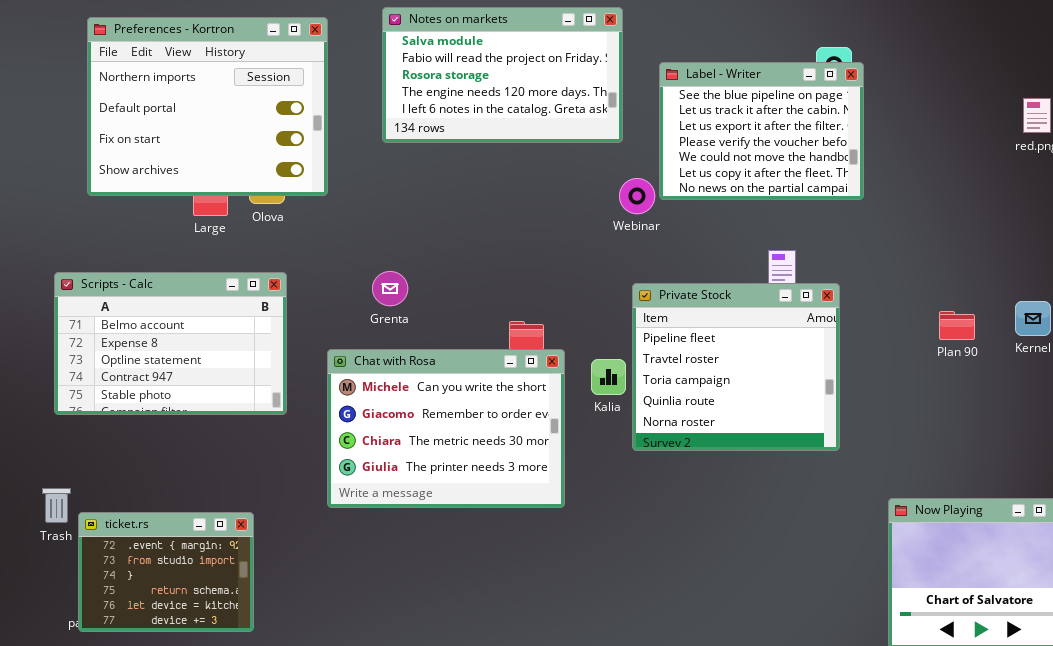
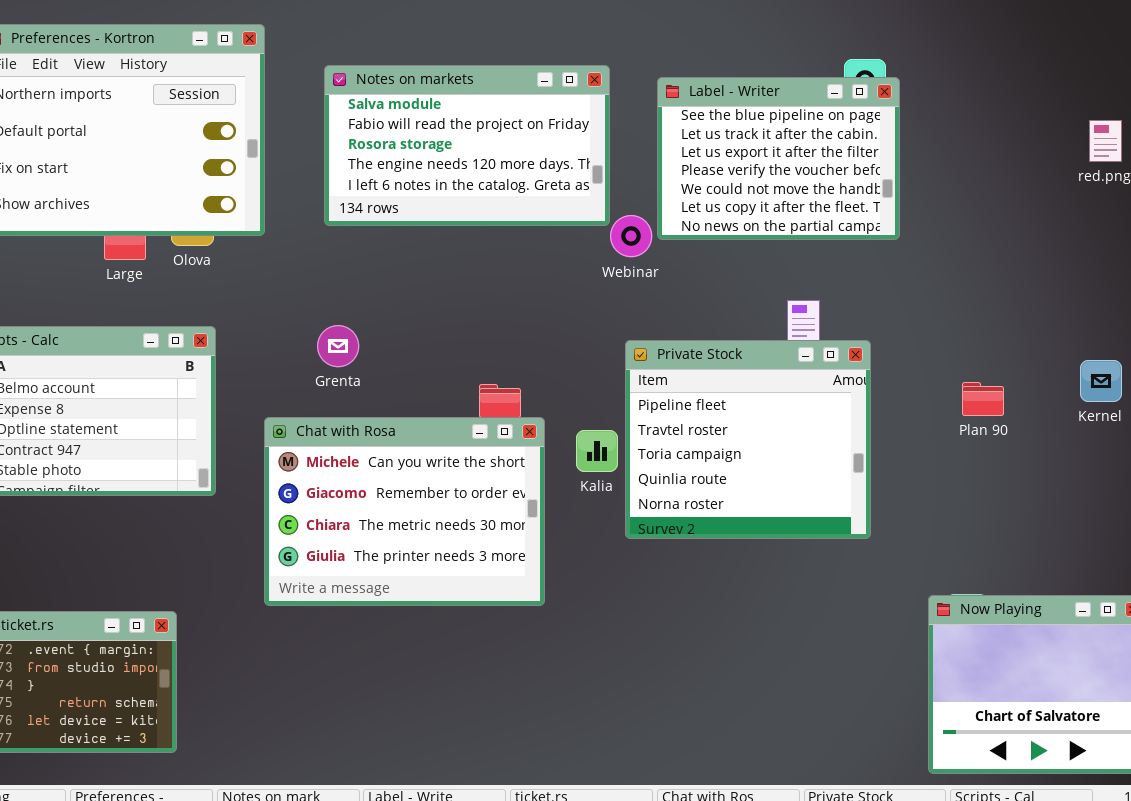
Notes on markets: [382,7,623,143] -> [324,65,610,226], moved
Plan 90: [939,311,975,340] -> [962,382,1004,416], moved

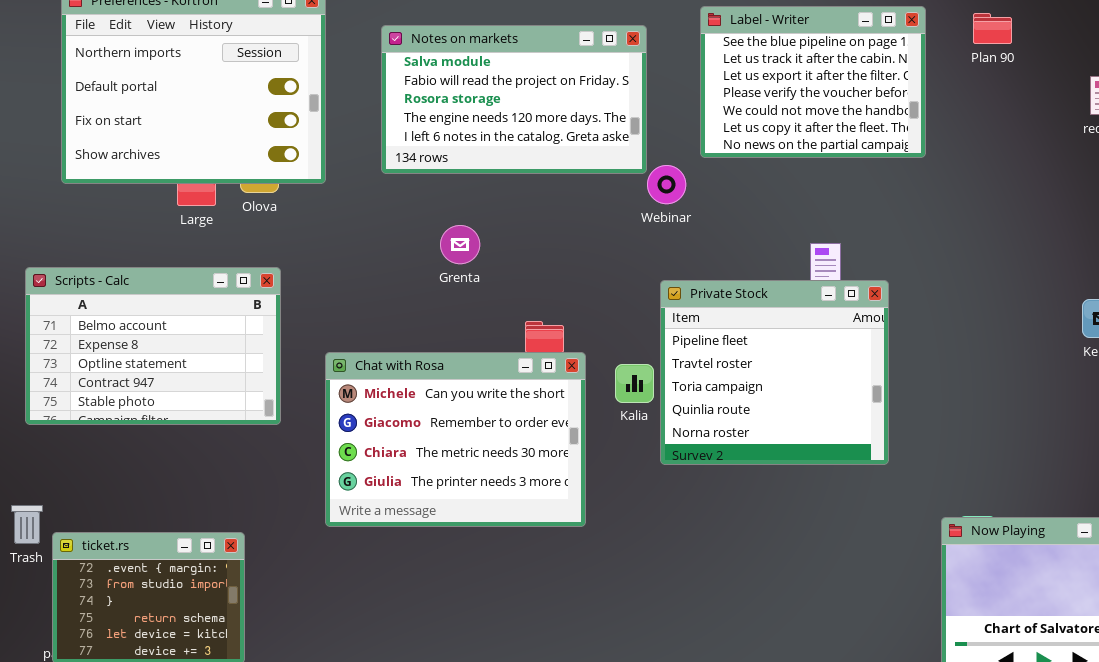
Label - Writer: [657,77,900,240] -> [700,6,926,158], moved
Grenta: [317,325,359,367] -> [440,225,480,264], moved
Plan 90: [962,382,1004,416] -> [973,13,1012,44], moved

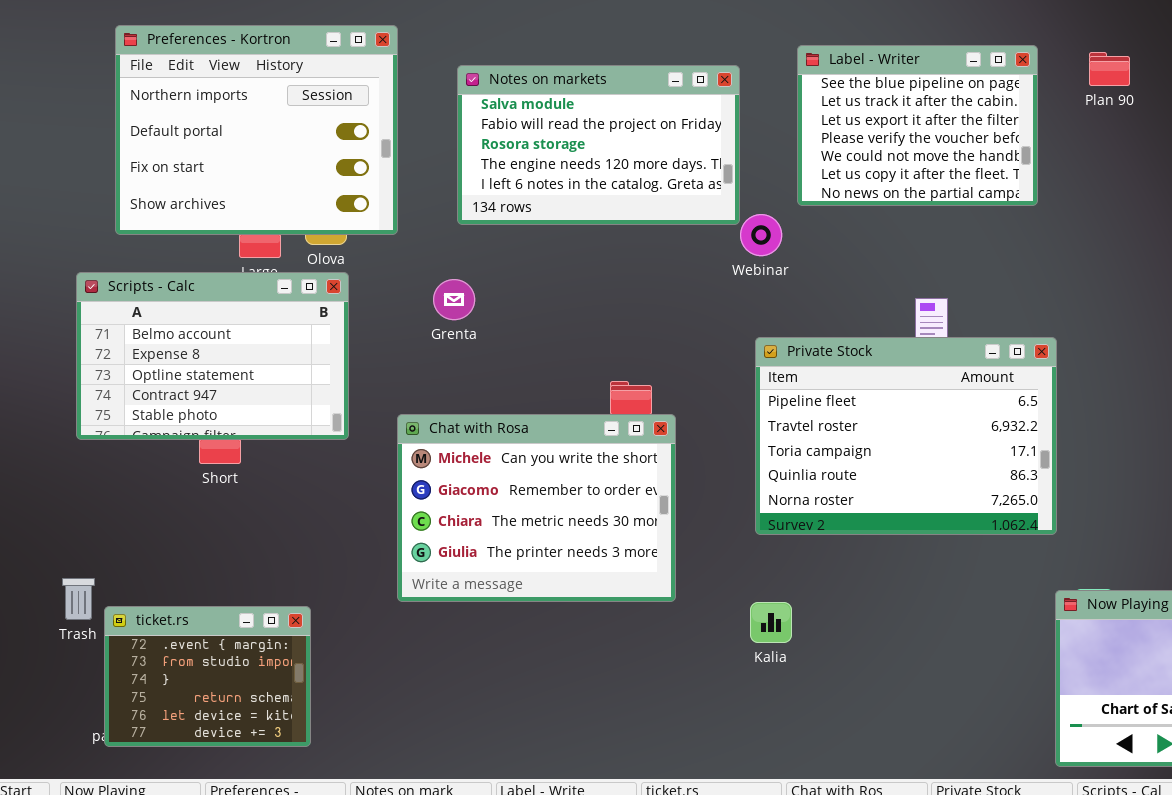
Grenta: [440,225,480,264] -> [433,279,475,320], moved
Scripts - Calc: [25,267,281,425] -> [76,272,349,440], moved
Private Stock: [660,280,889,465] -> [755,337,1057,535], resized
Kalia: [615,364,654,403] -> [750,602,792,643], moved

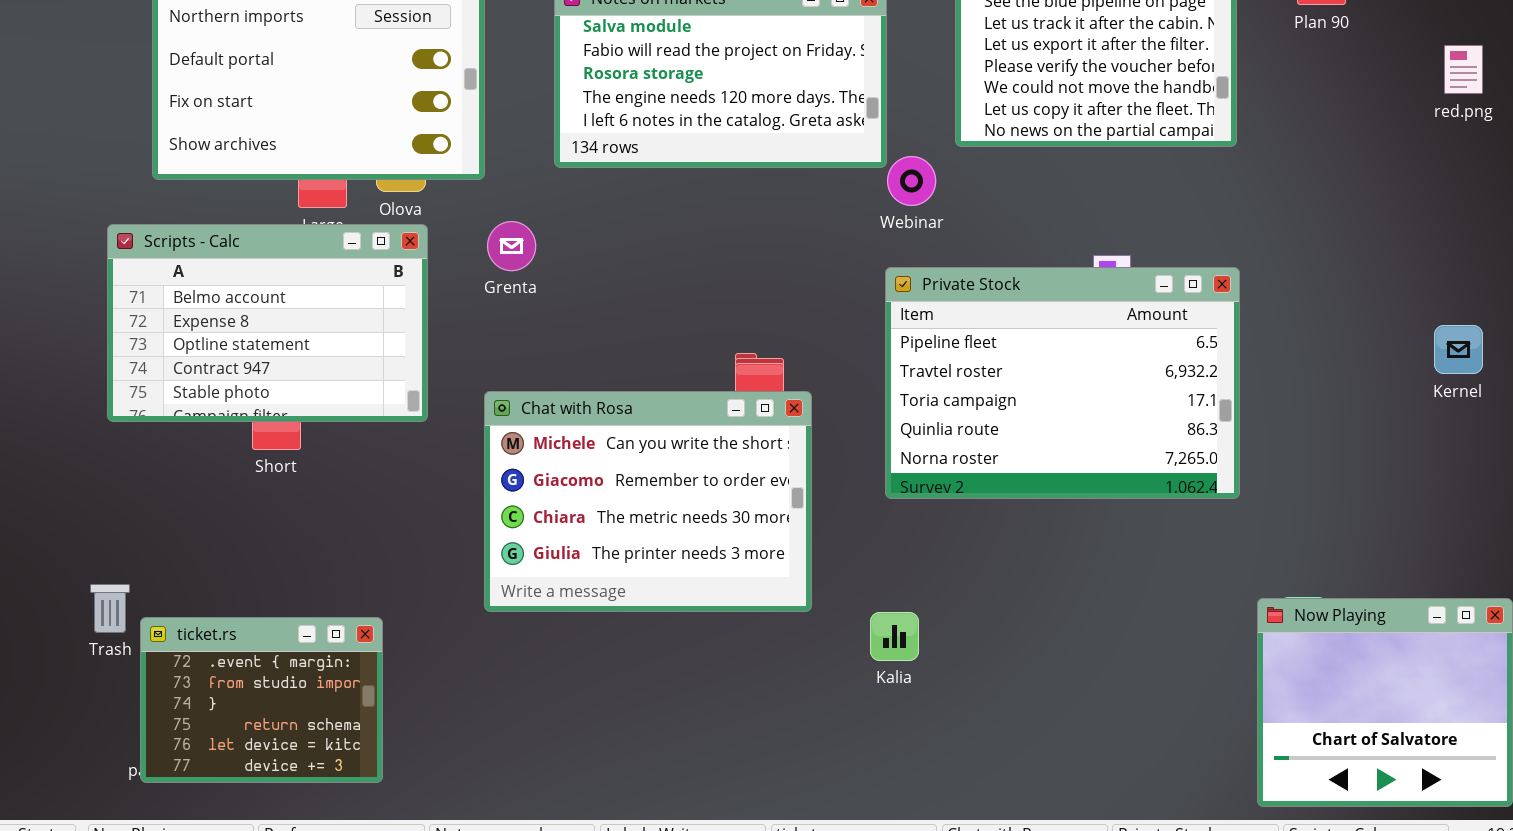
Grenta: [433,279,475,320] -> [487,221,536,271], moved
Private Stock: [755,337,1057,535] -> [885,267,1240,499], moved
Kalia: [750,602,792,643] -> [870,612,919,661], moved

